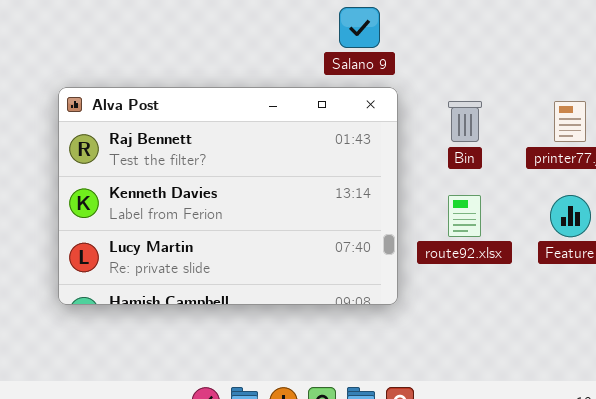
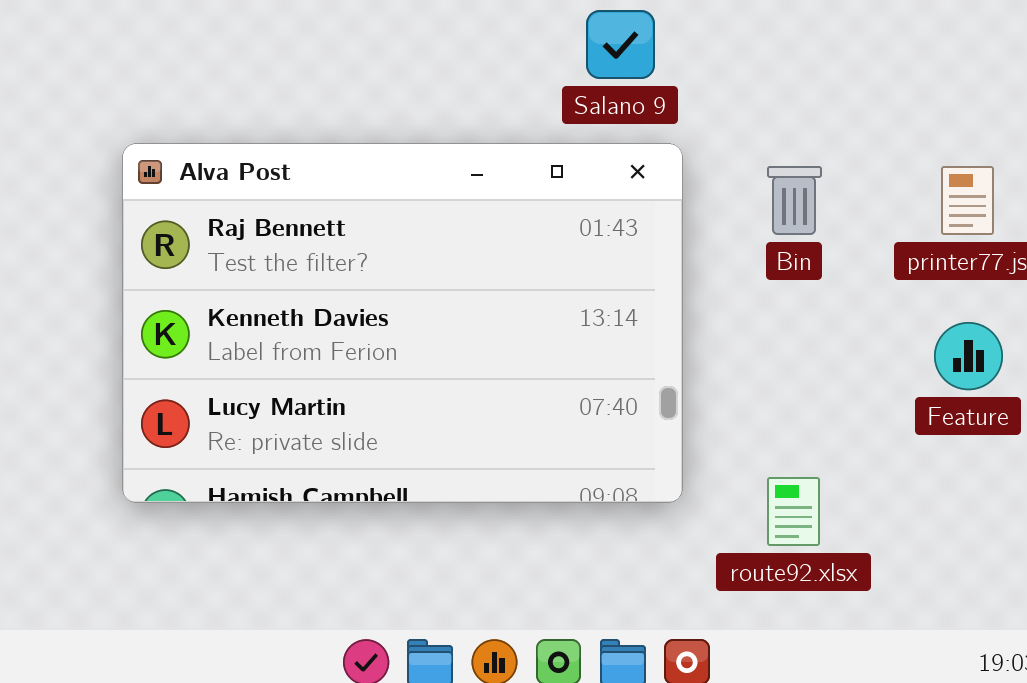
route92.xlsx: [448,195,481,237] -> [767,477,820,546], moved

